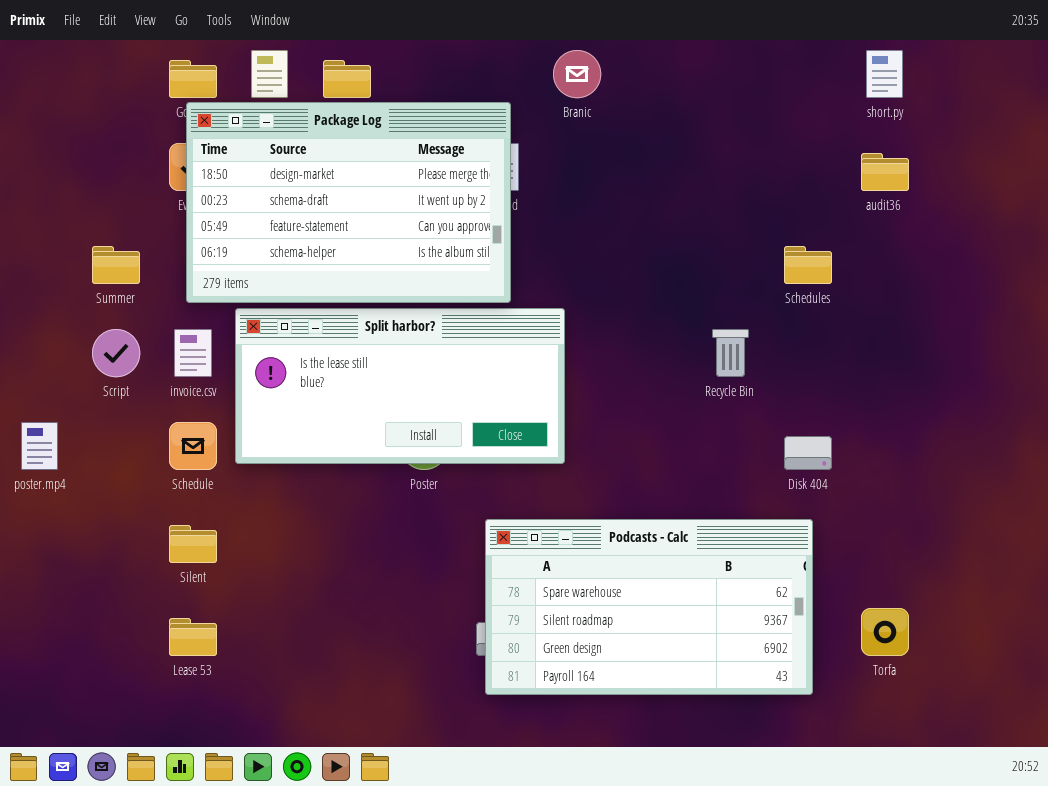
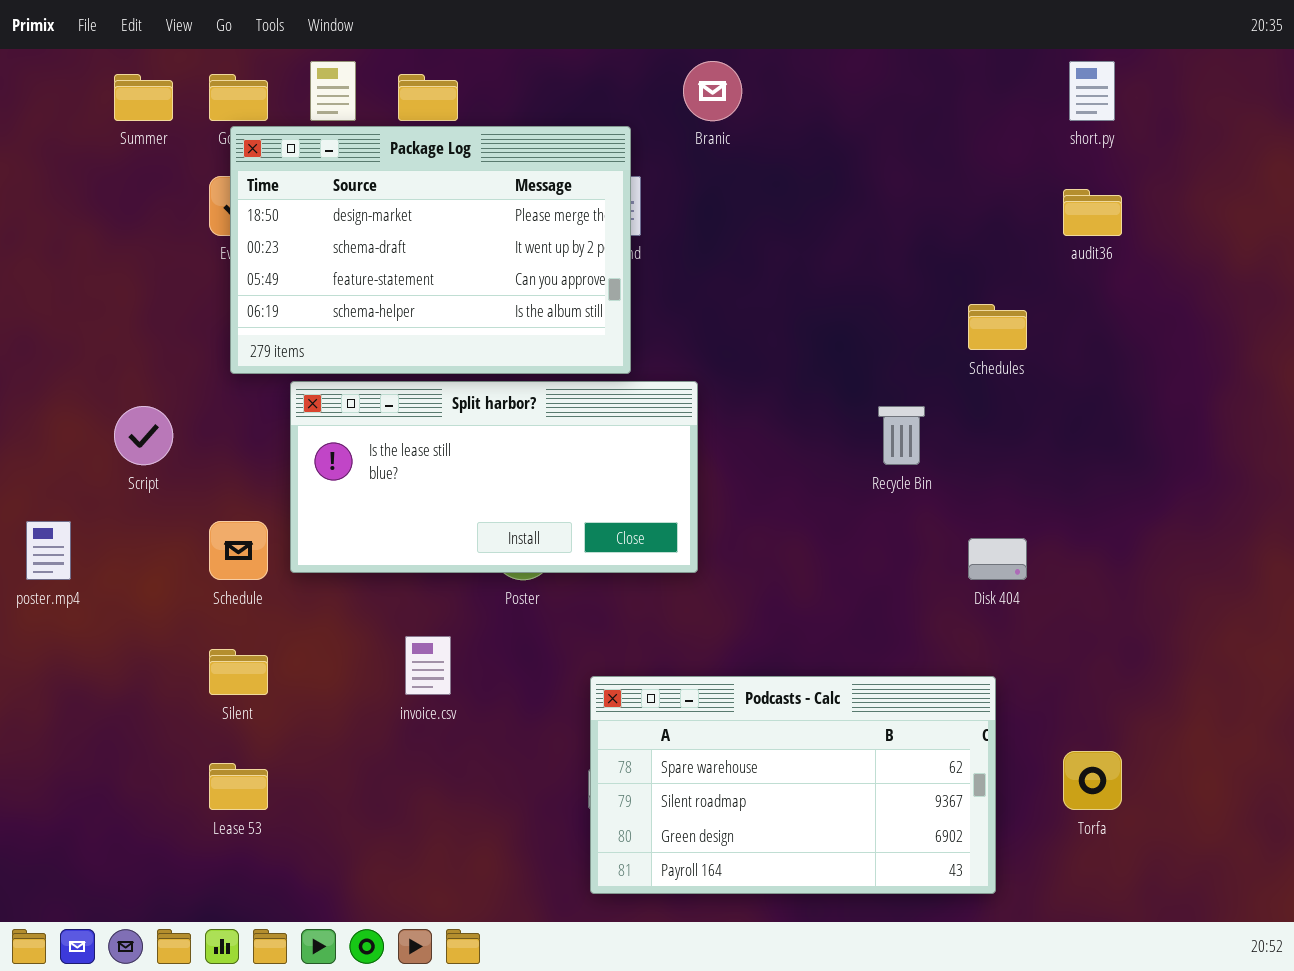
Summer: [92,246,140,284] -> [114,74,173,121], moved
invoice.csv: [174,329,212,377] -> [405,636,451,695], moved
Podcasts - Calc: [485,519,813,695] -> [590,676,996,894], moved

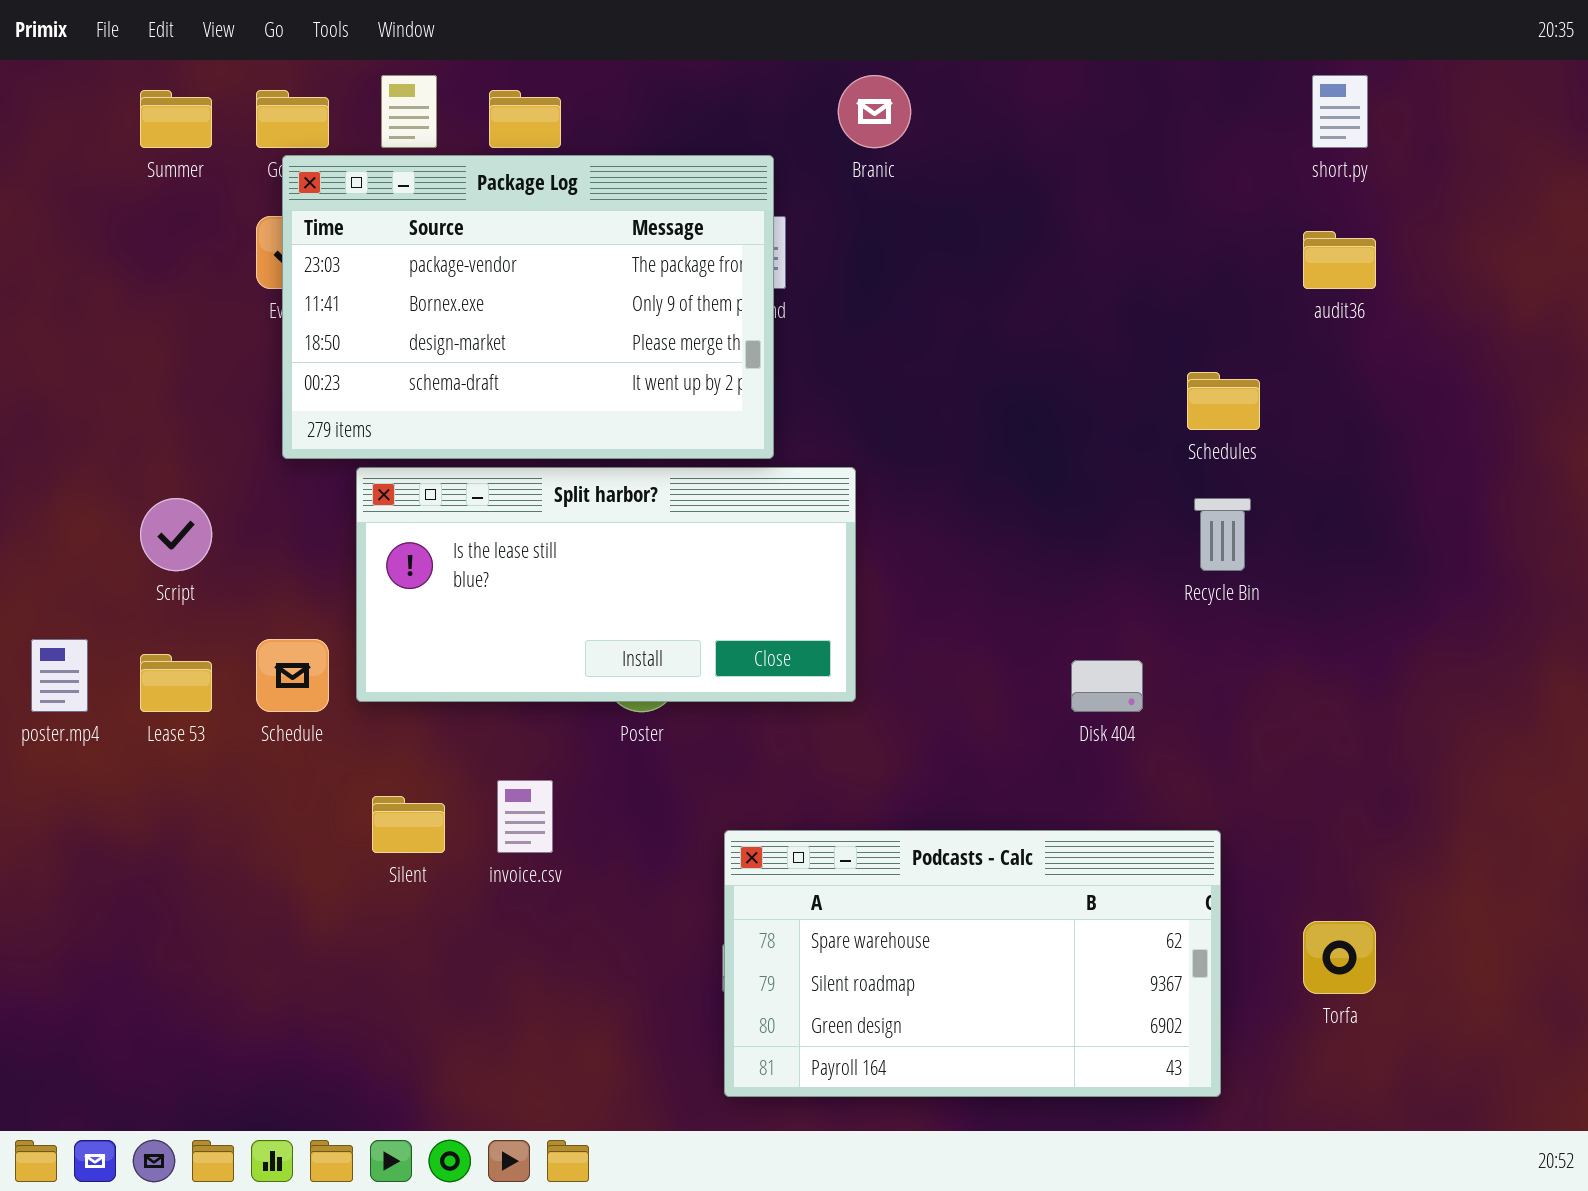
Package Log: [230,126,631,374] -> [282,155,774,459], scrolled up 2 rows
Recycle Bin: [878,406,925,465] -> [1194,498,1251,571], moved
Disk 404: [968,538,1027,580] -> [1071,660,1143,712], moved
Silent: [209,649,268,695] -> [372,796,445,853], moved
Lease 53: [209,763,268,810] -> [140,654,212,712], moved

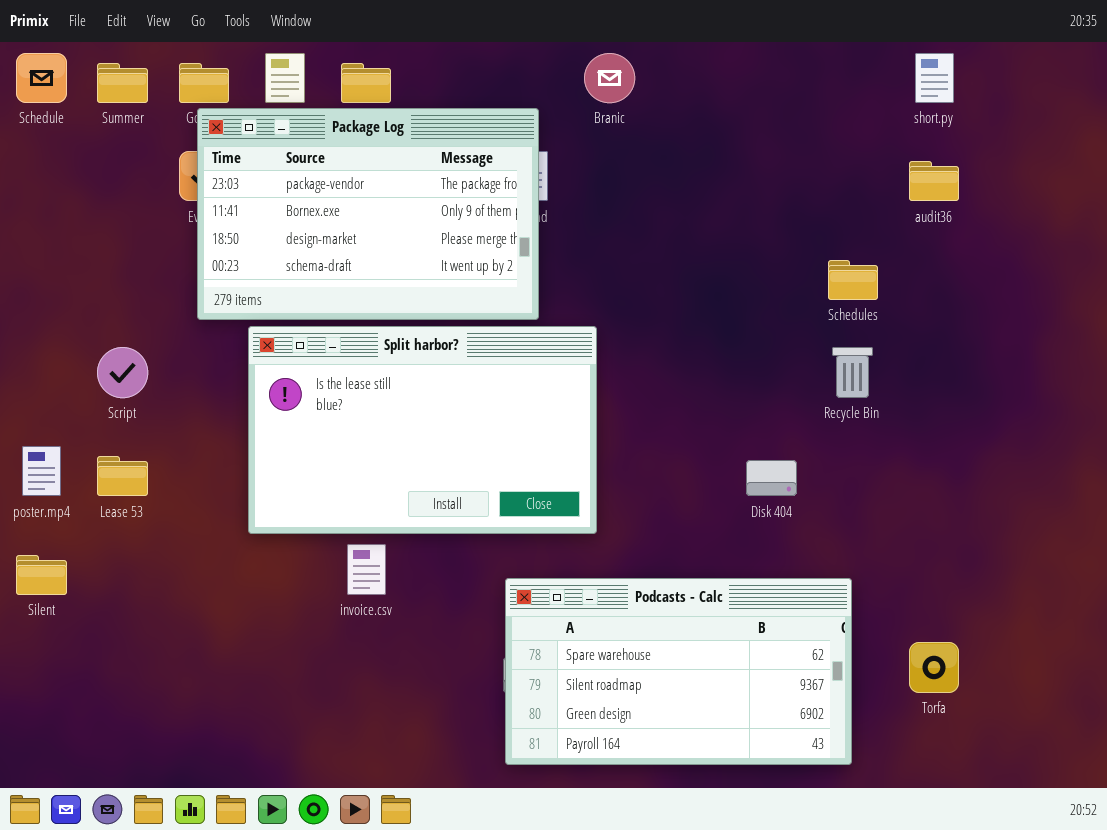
Split harbor?: [356,467,856,702] -> [248,326,597,534], resized
Schedule: [256,639,329,712] -> [16,53,67,103], moved
Silent: [372,796,445,853] -> [16,555,67,595], moved

